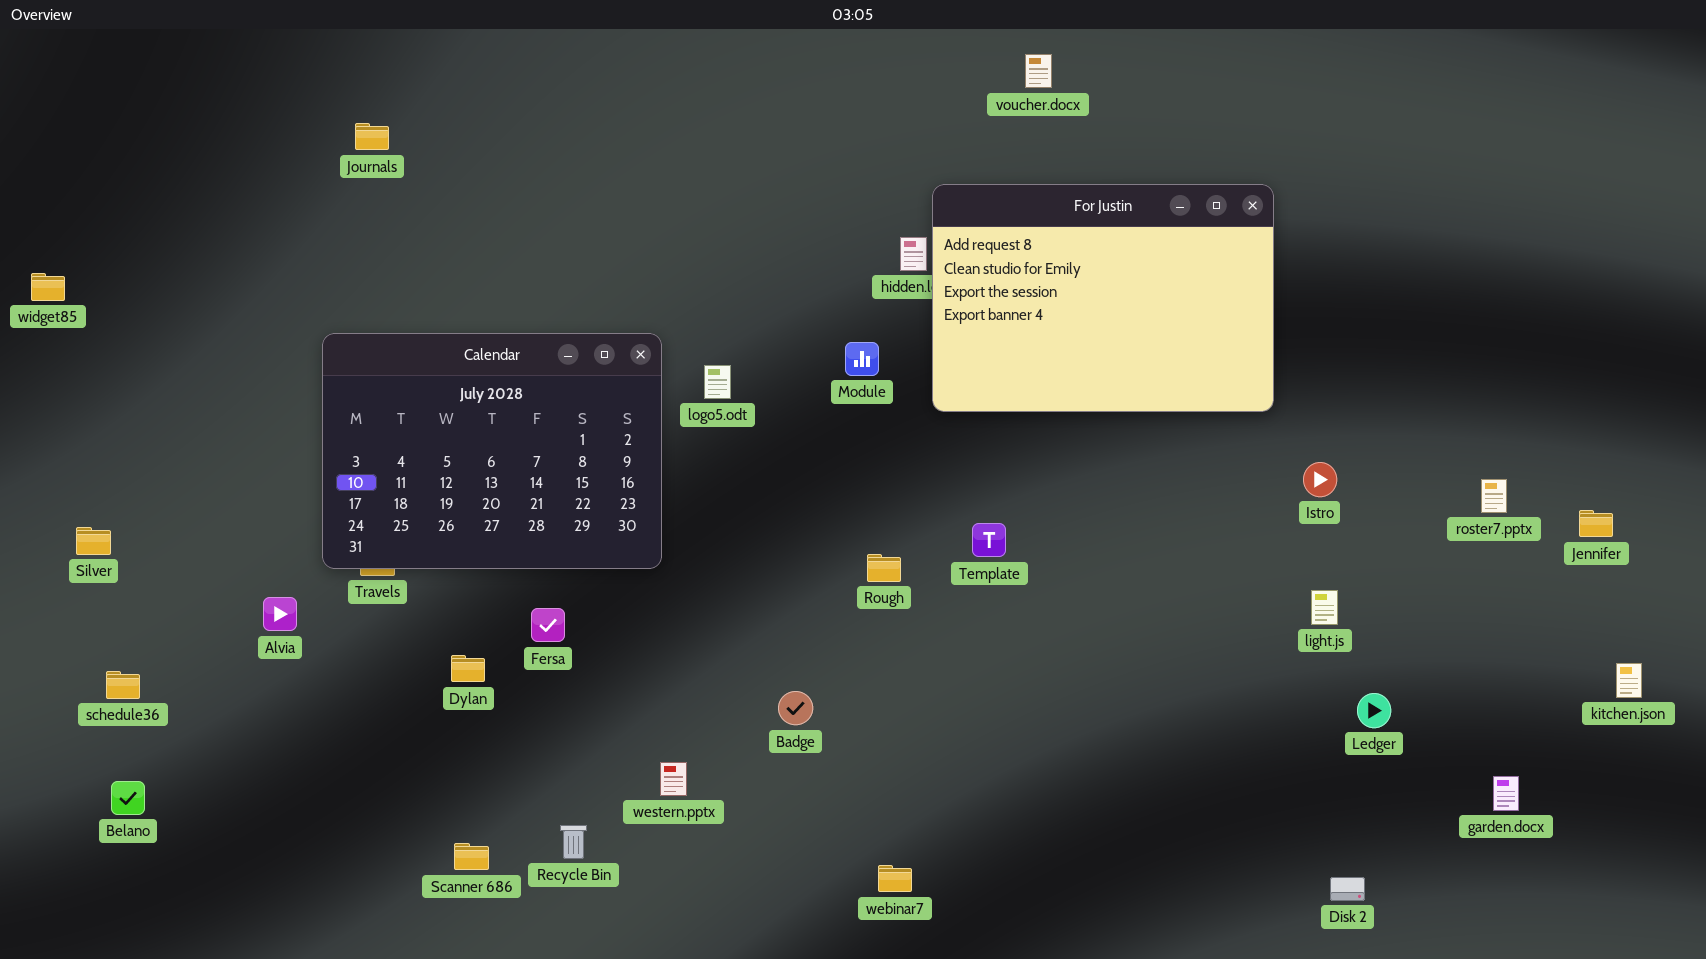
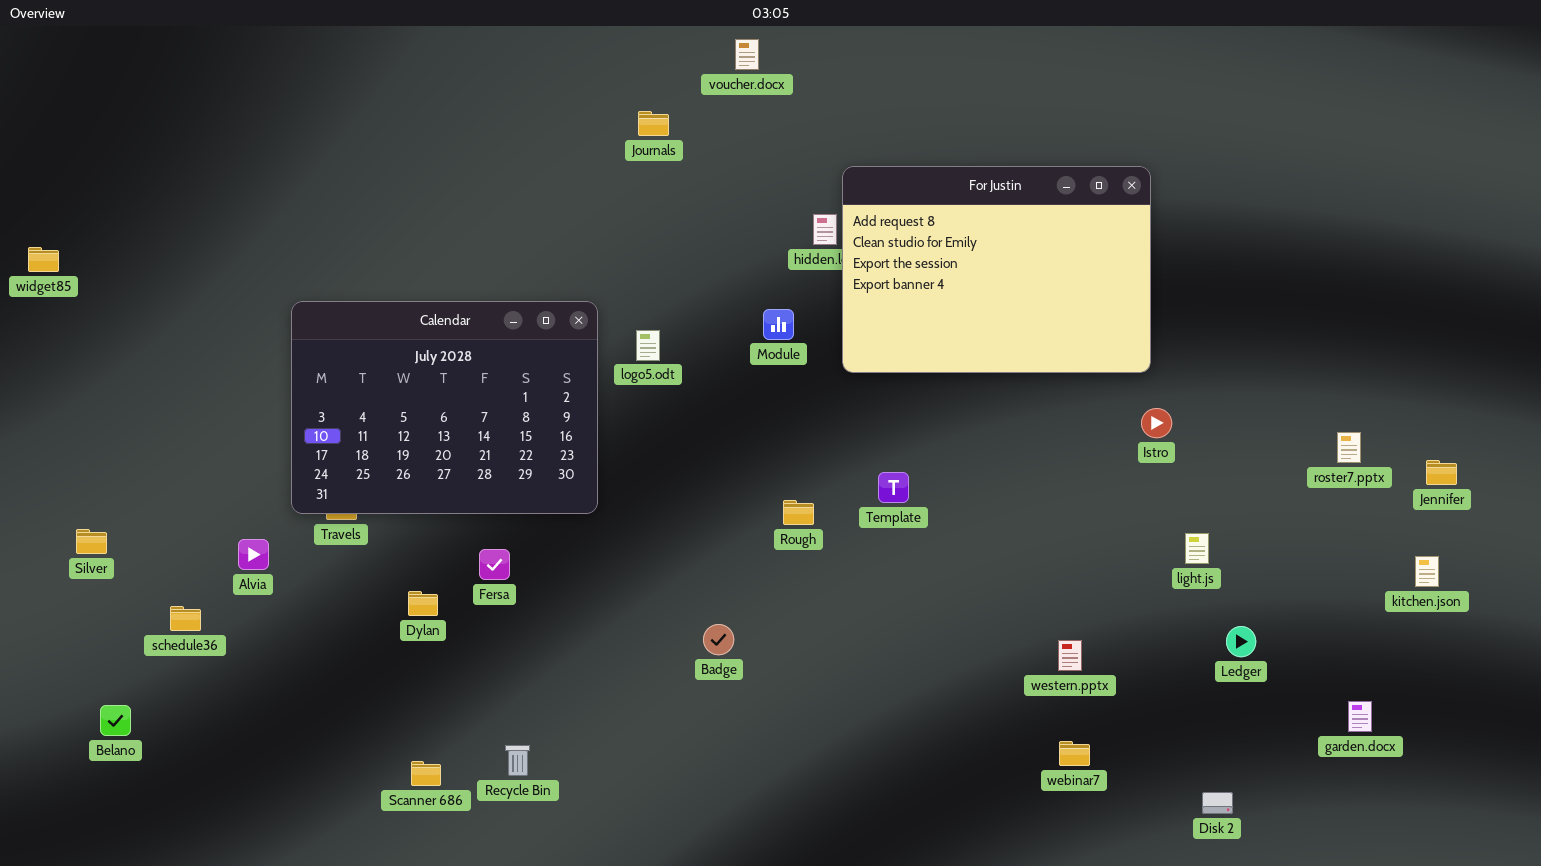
voucher.docx: [1025,54,1052,88] -> [735,39,759,70], moved
Journals: [355,123,389,150] -> [638,111,669,136], moved
Istro: [1303,462,1337,497] -> [1141,408,1172,438], moved
Silver: [76,527,111,555] -> [76,529,107,554], moved
kitchen.json: [1616,663,1642,698] -> [1415,556,1439,587], moved
schedule36: [106,671,140,699] -> [170,606,201,631], moved
western.pptx: [660,762,687,796] -> [1058,640,1082,671], moved
webinar7: [878,865,912,892] -> [1059,741,1090,766], moved

